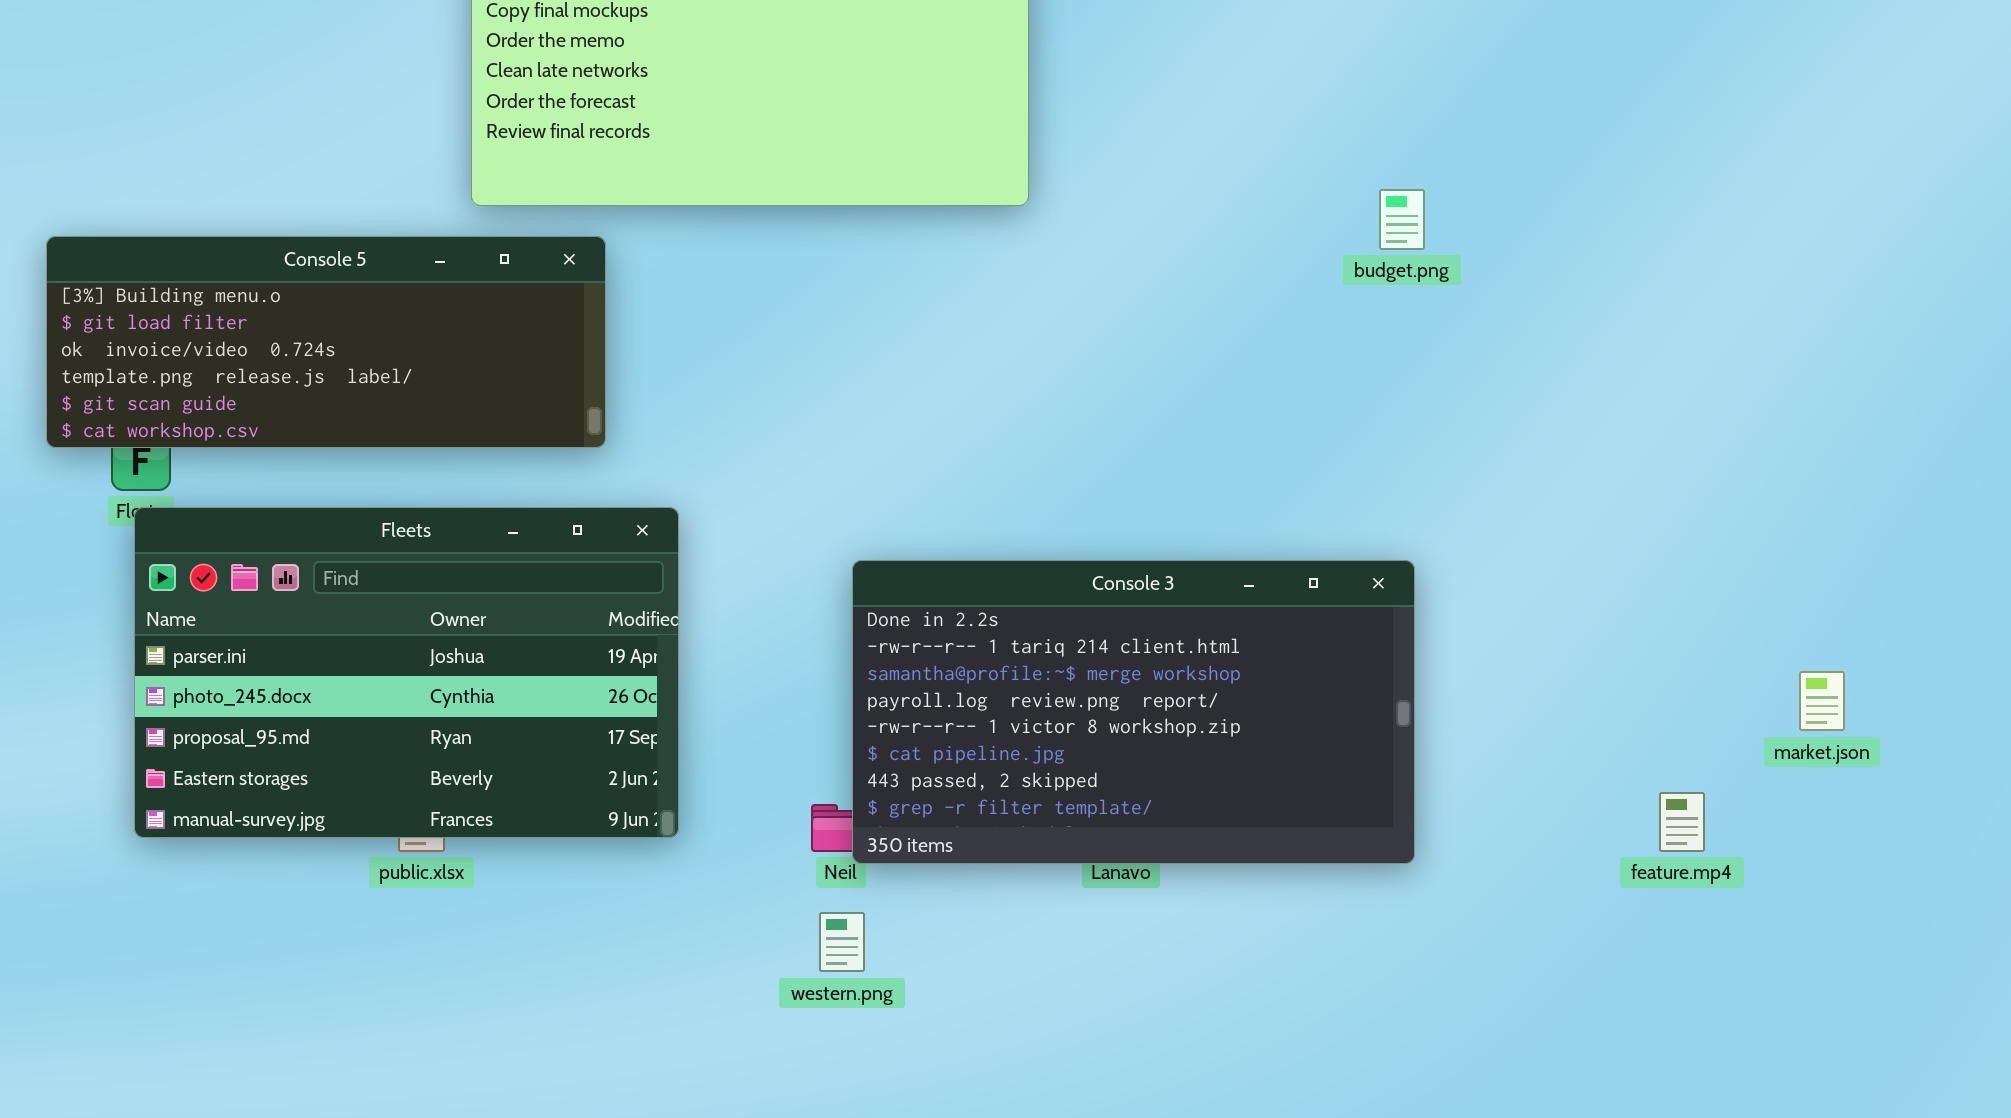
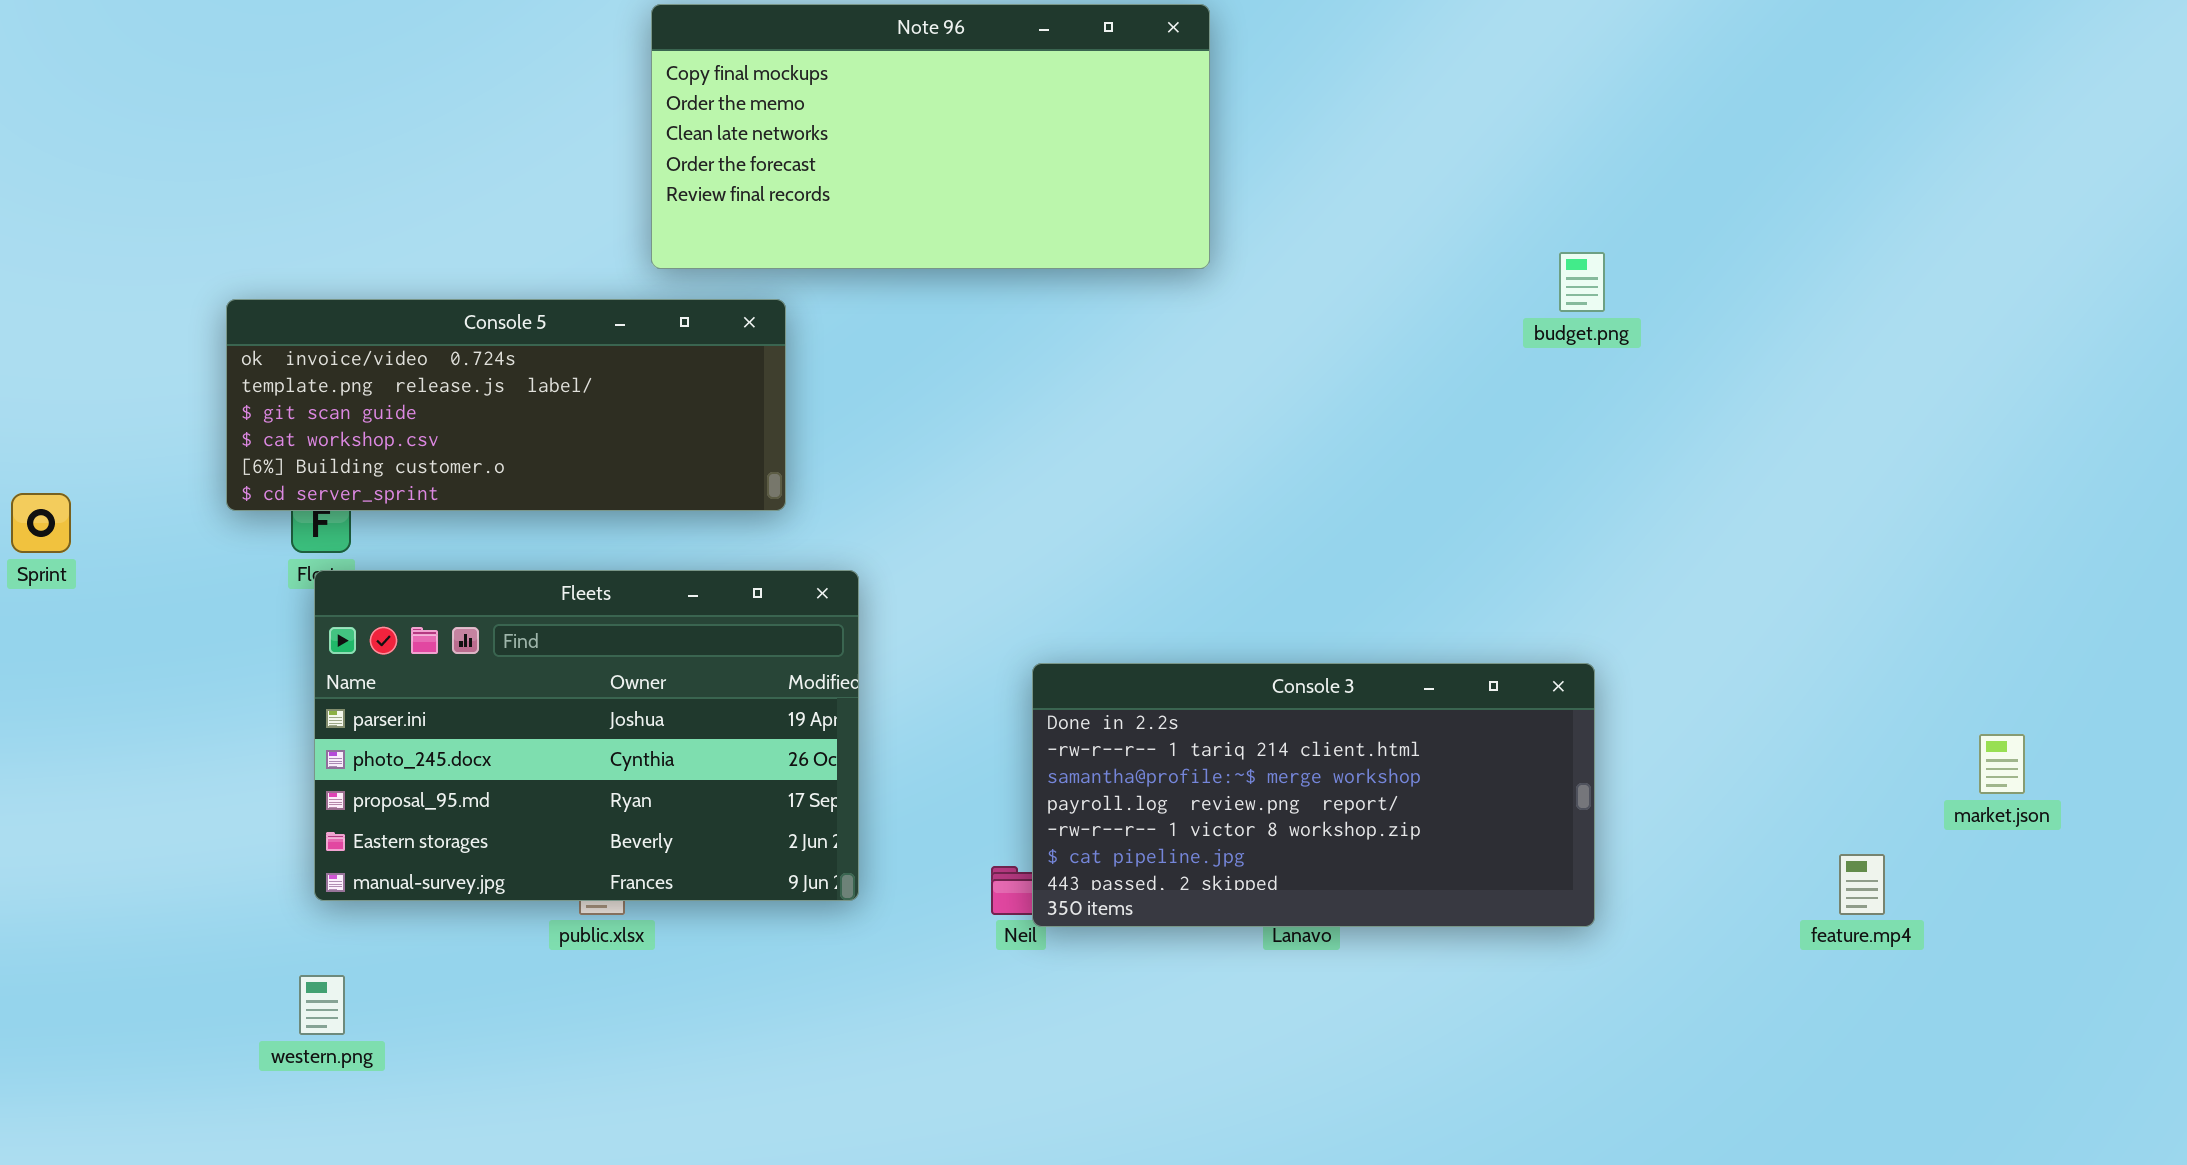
Console 5: [46,236,606,448] -> [226,299,786,511], scrolled down 2 rows
Console 3: [852,560,1415,864] -> [1032,663,1595,927], resized
western.png: [819,912,865,972] -> [299,975,345,1035], moved

